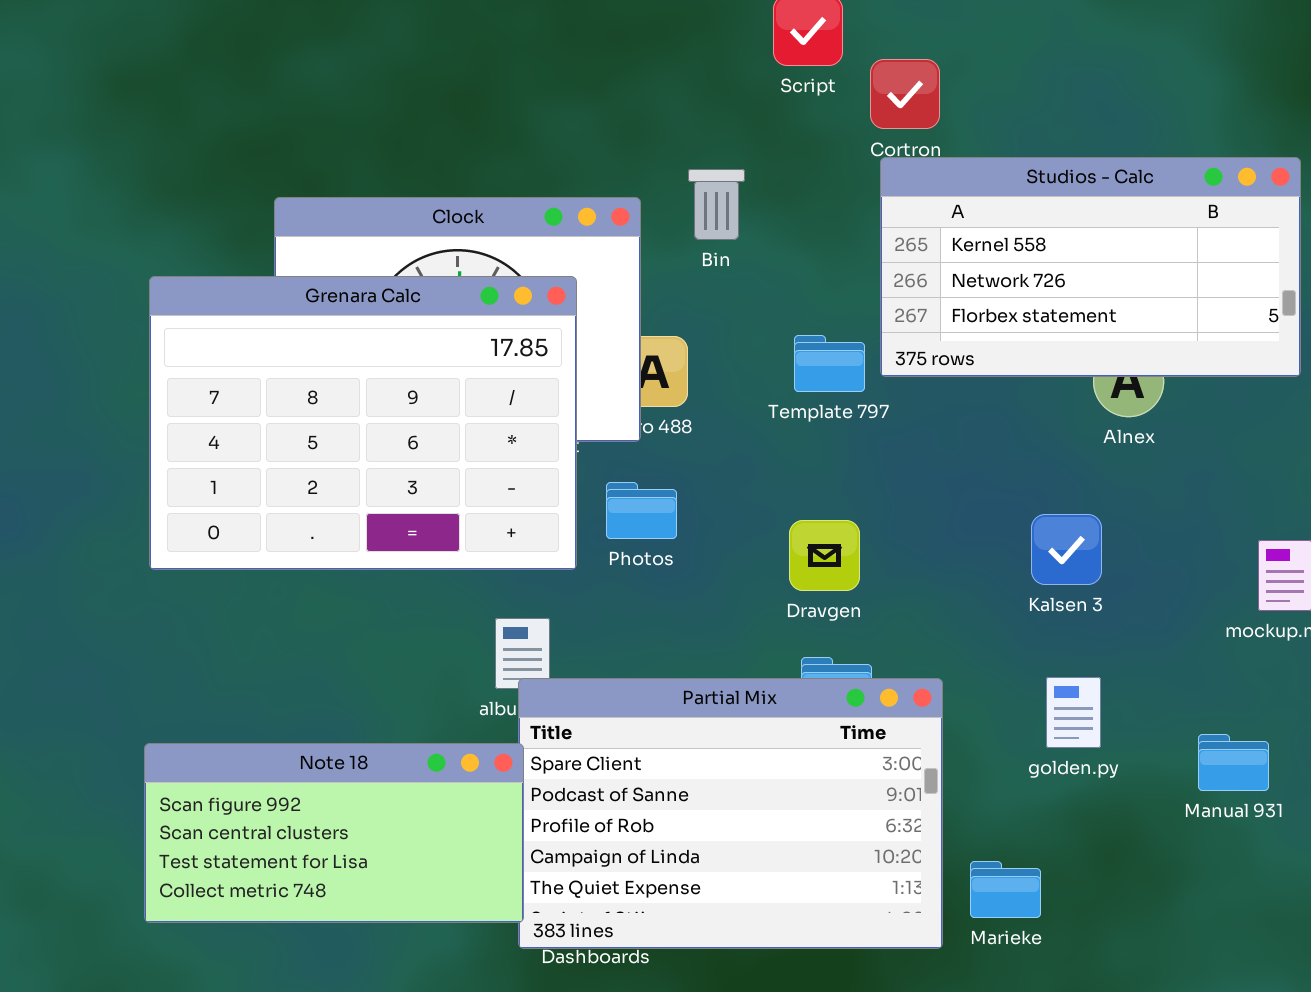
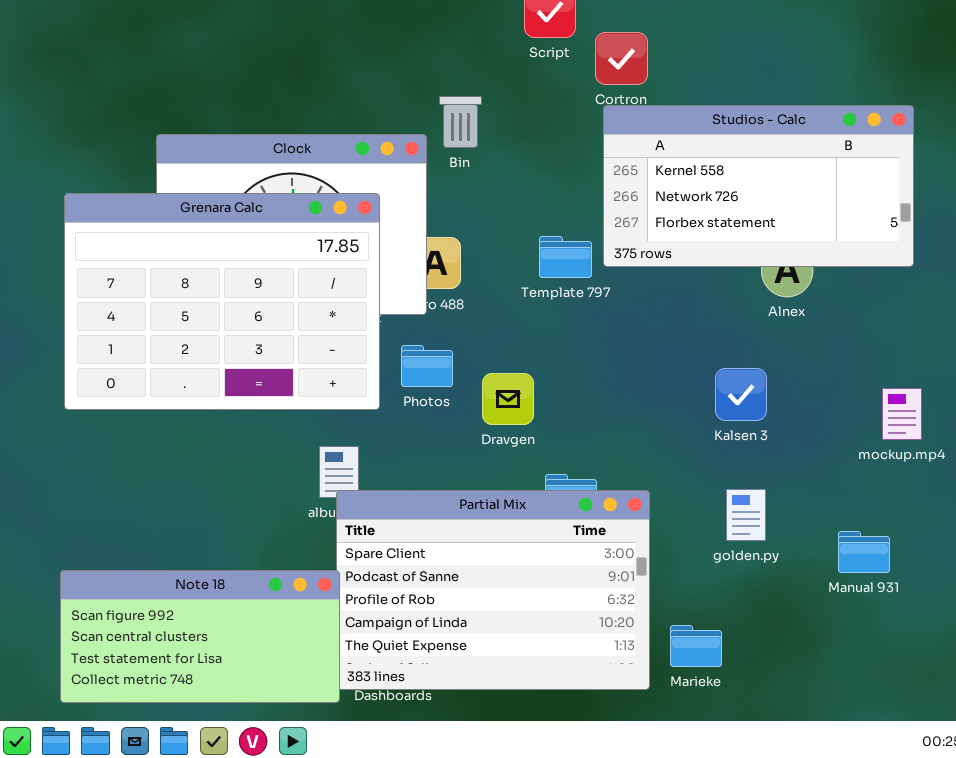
Bin: [688,169,745,240] -> [439,96,482,148], moved
Dravgen: [789,520,860,591] -> [482,373,534,425], moved
Note 18: [144,743,524,923] -> [60,570,340,703], moved

